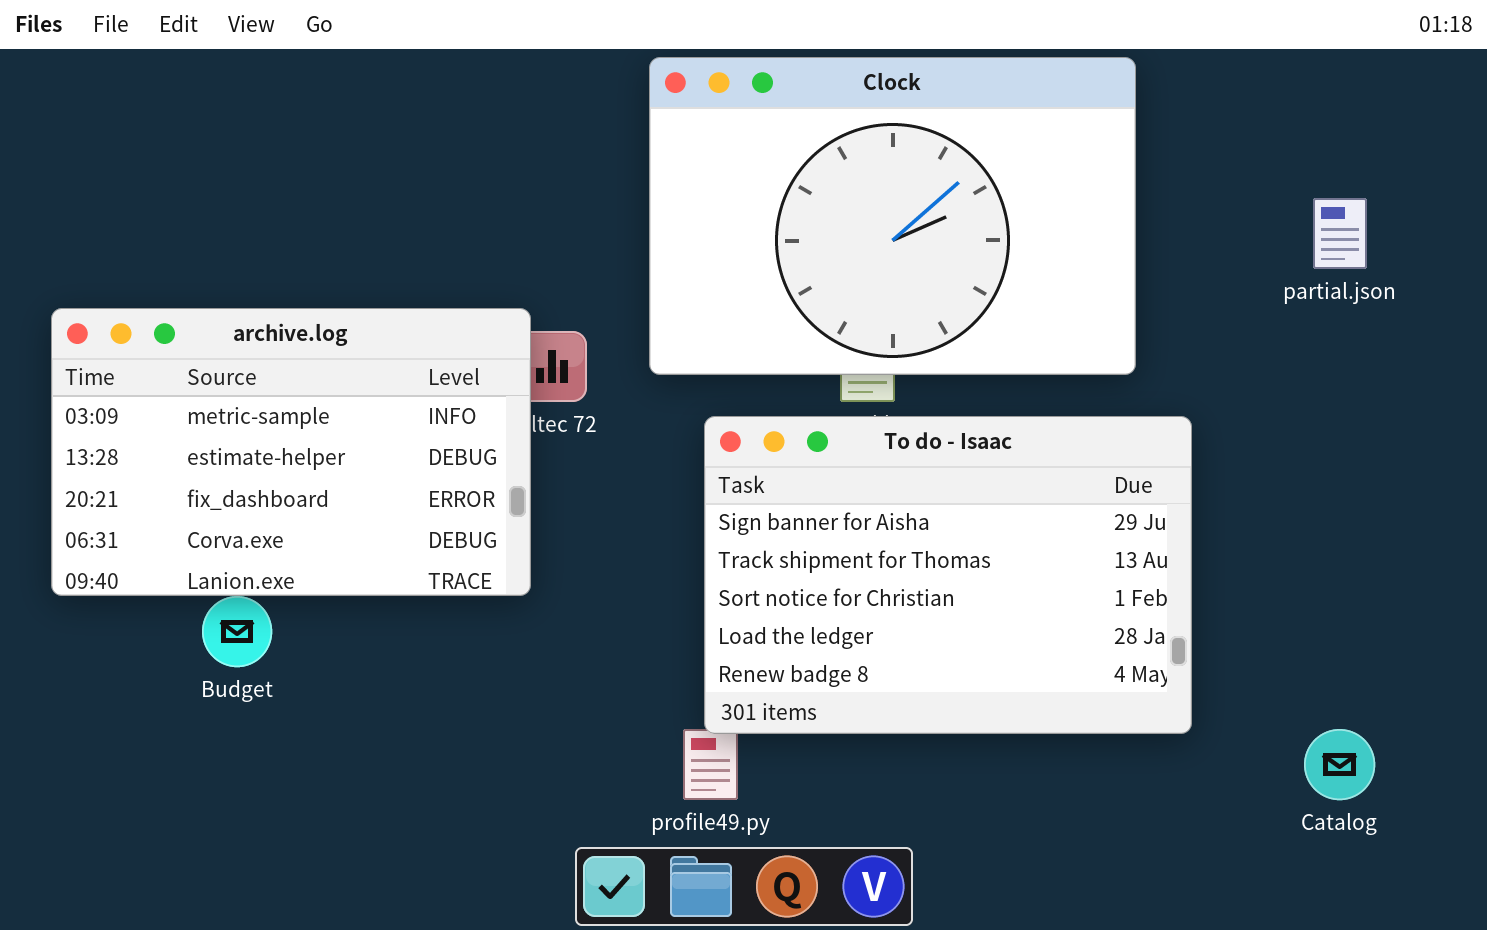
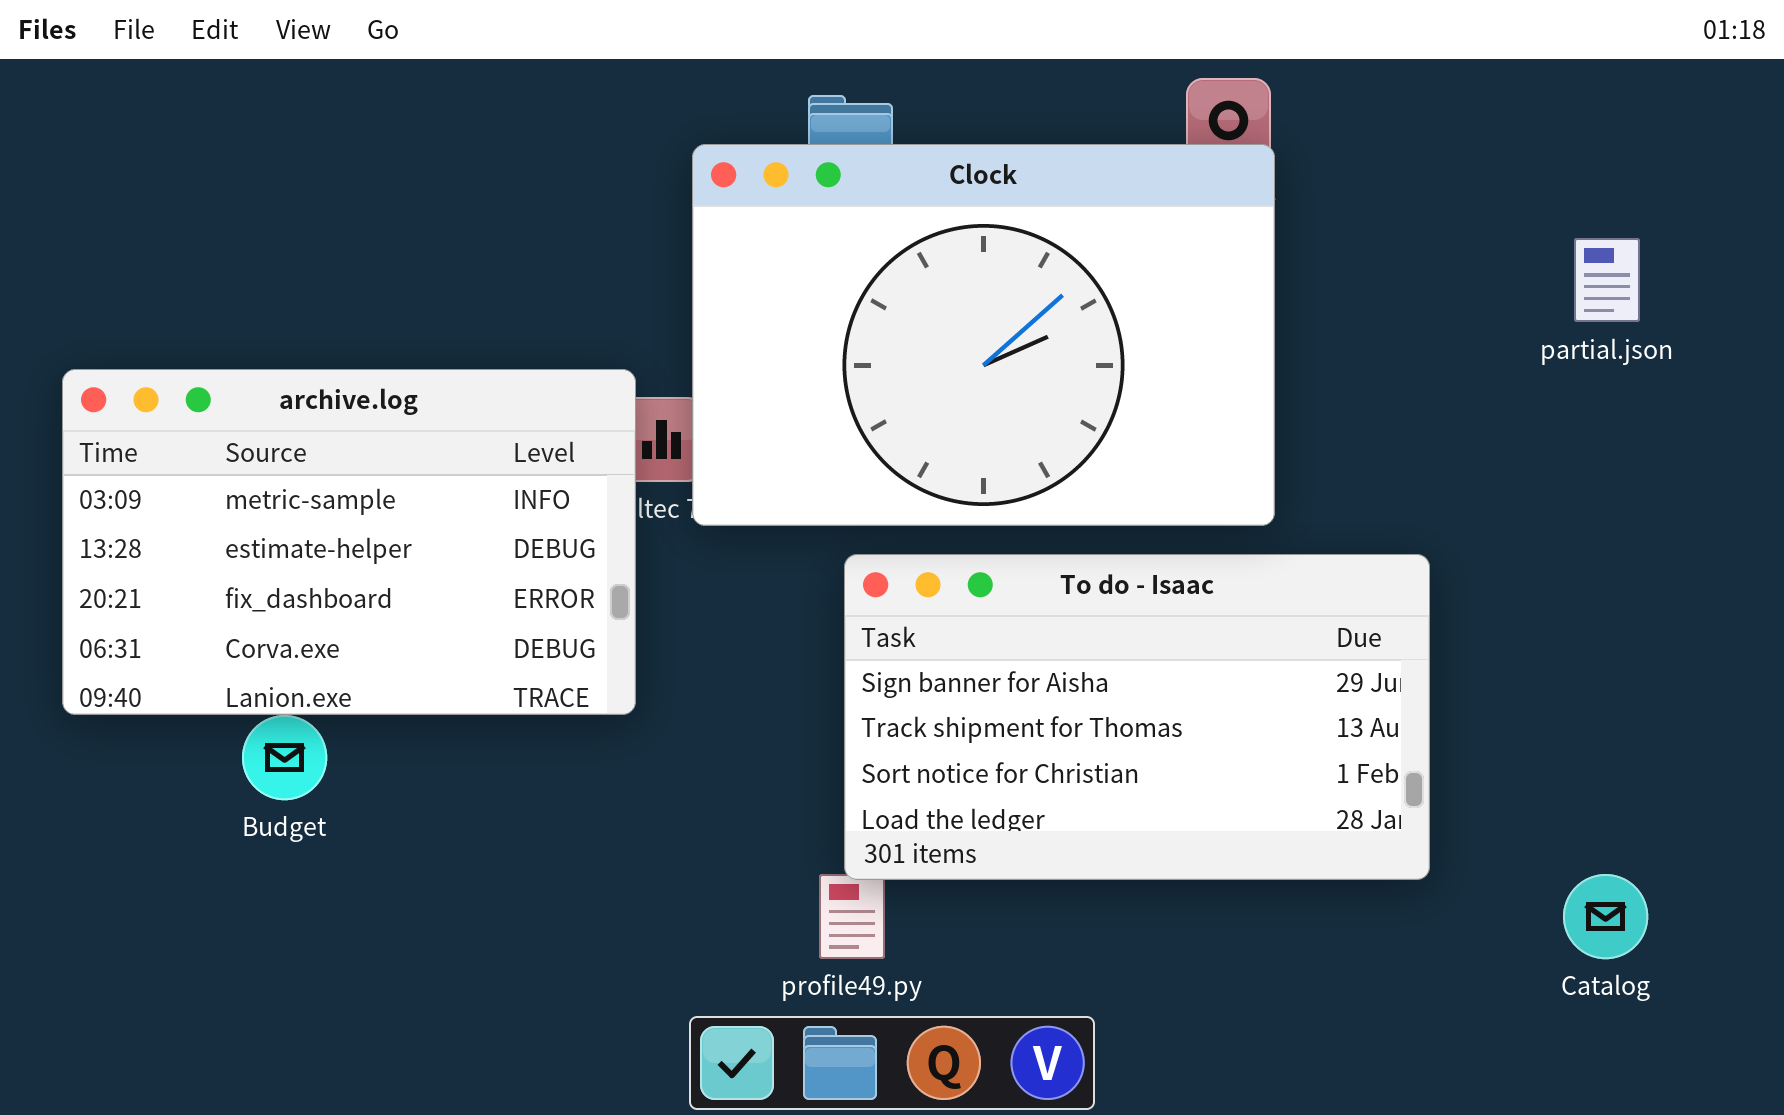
Clock: [649,57,1136,375] -> [692,144,1275,526], moved
To do - Isaac: [704,416,1192,734] -> [844,554,1430,880], resized

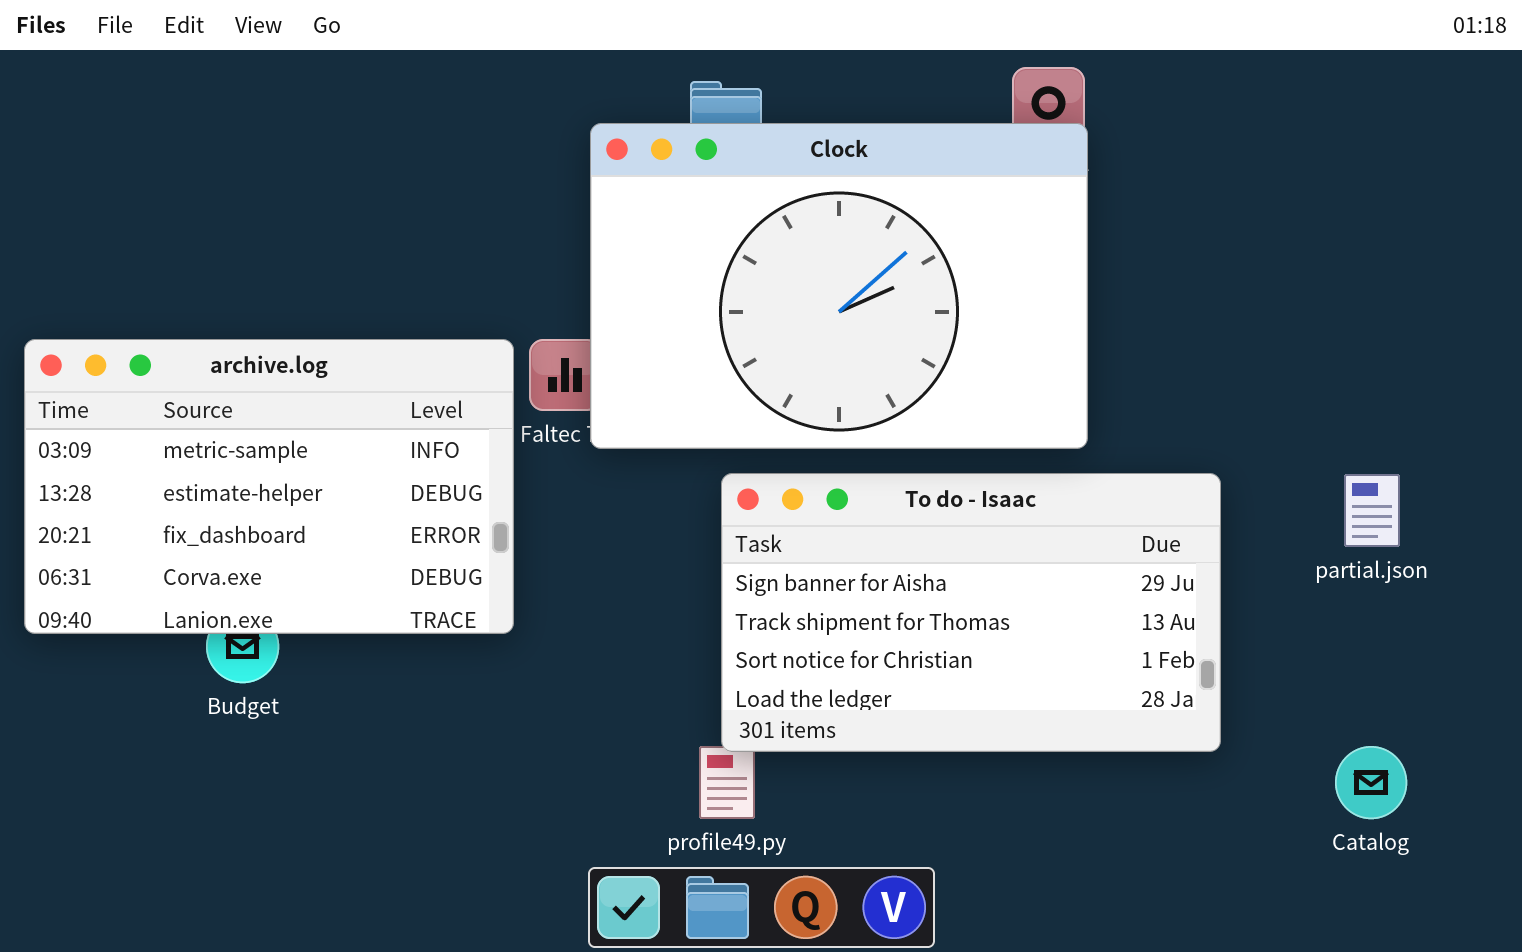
partial.json: [1574,238,1640,322] -> [1344,474,1400,547], moved
archive.log: [62,369,636,715] -> [24,339,514,634], moved

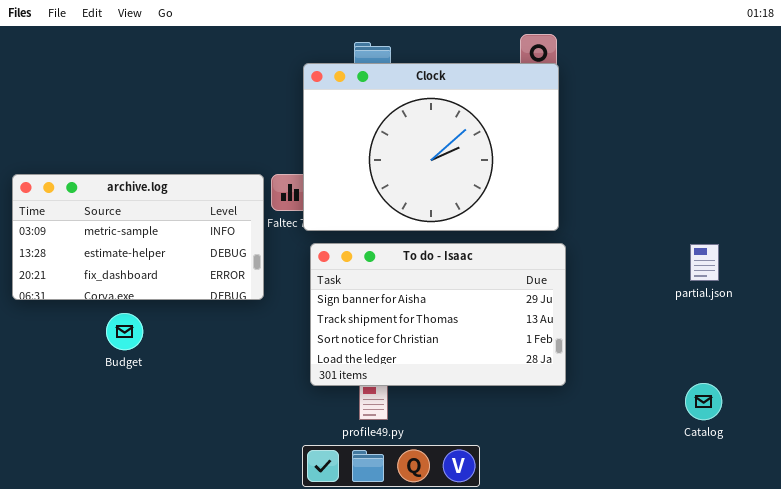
archive.log: [24,339,514,634] -> [12,174,264,300], resized
To do - Isaac: [721,473,1221,752] -> [310,243,566,386], moved

